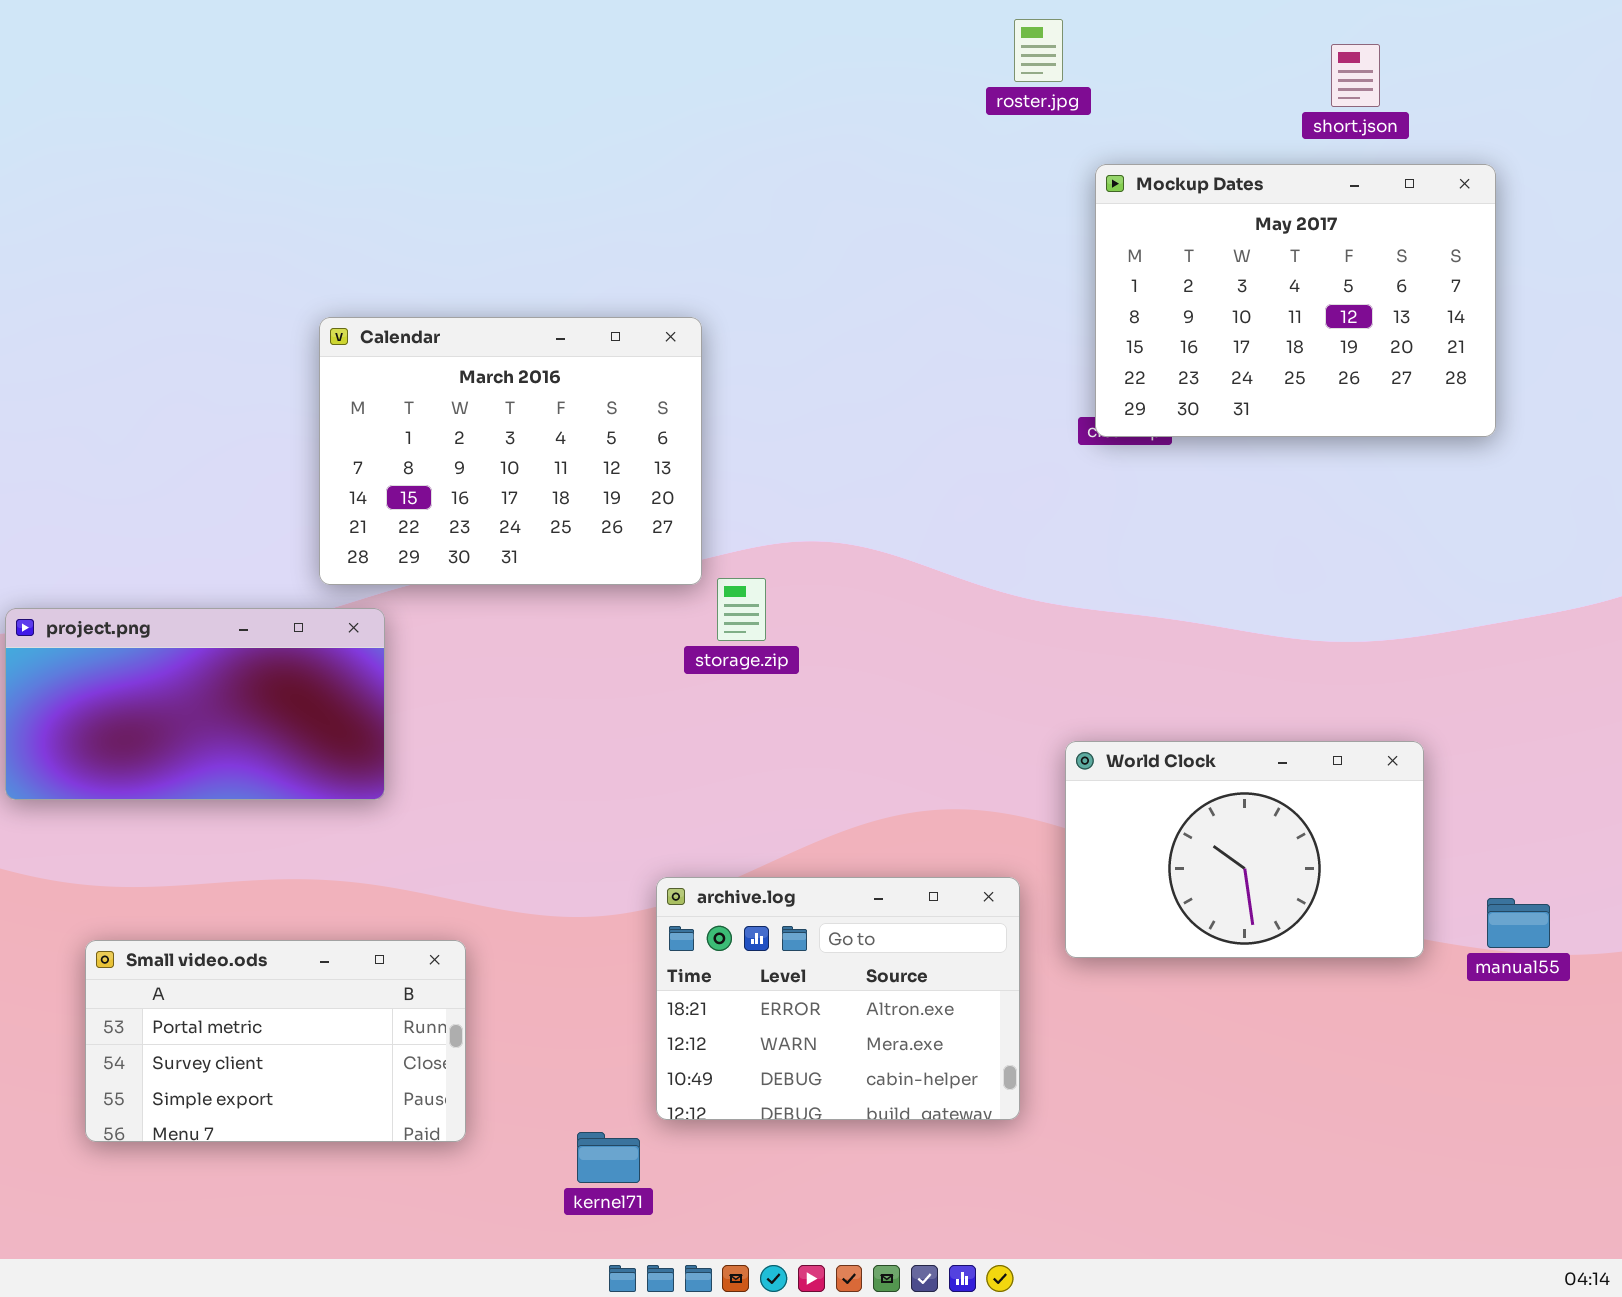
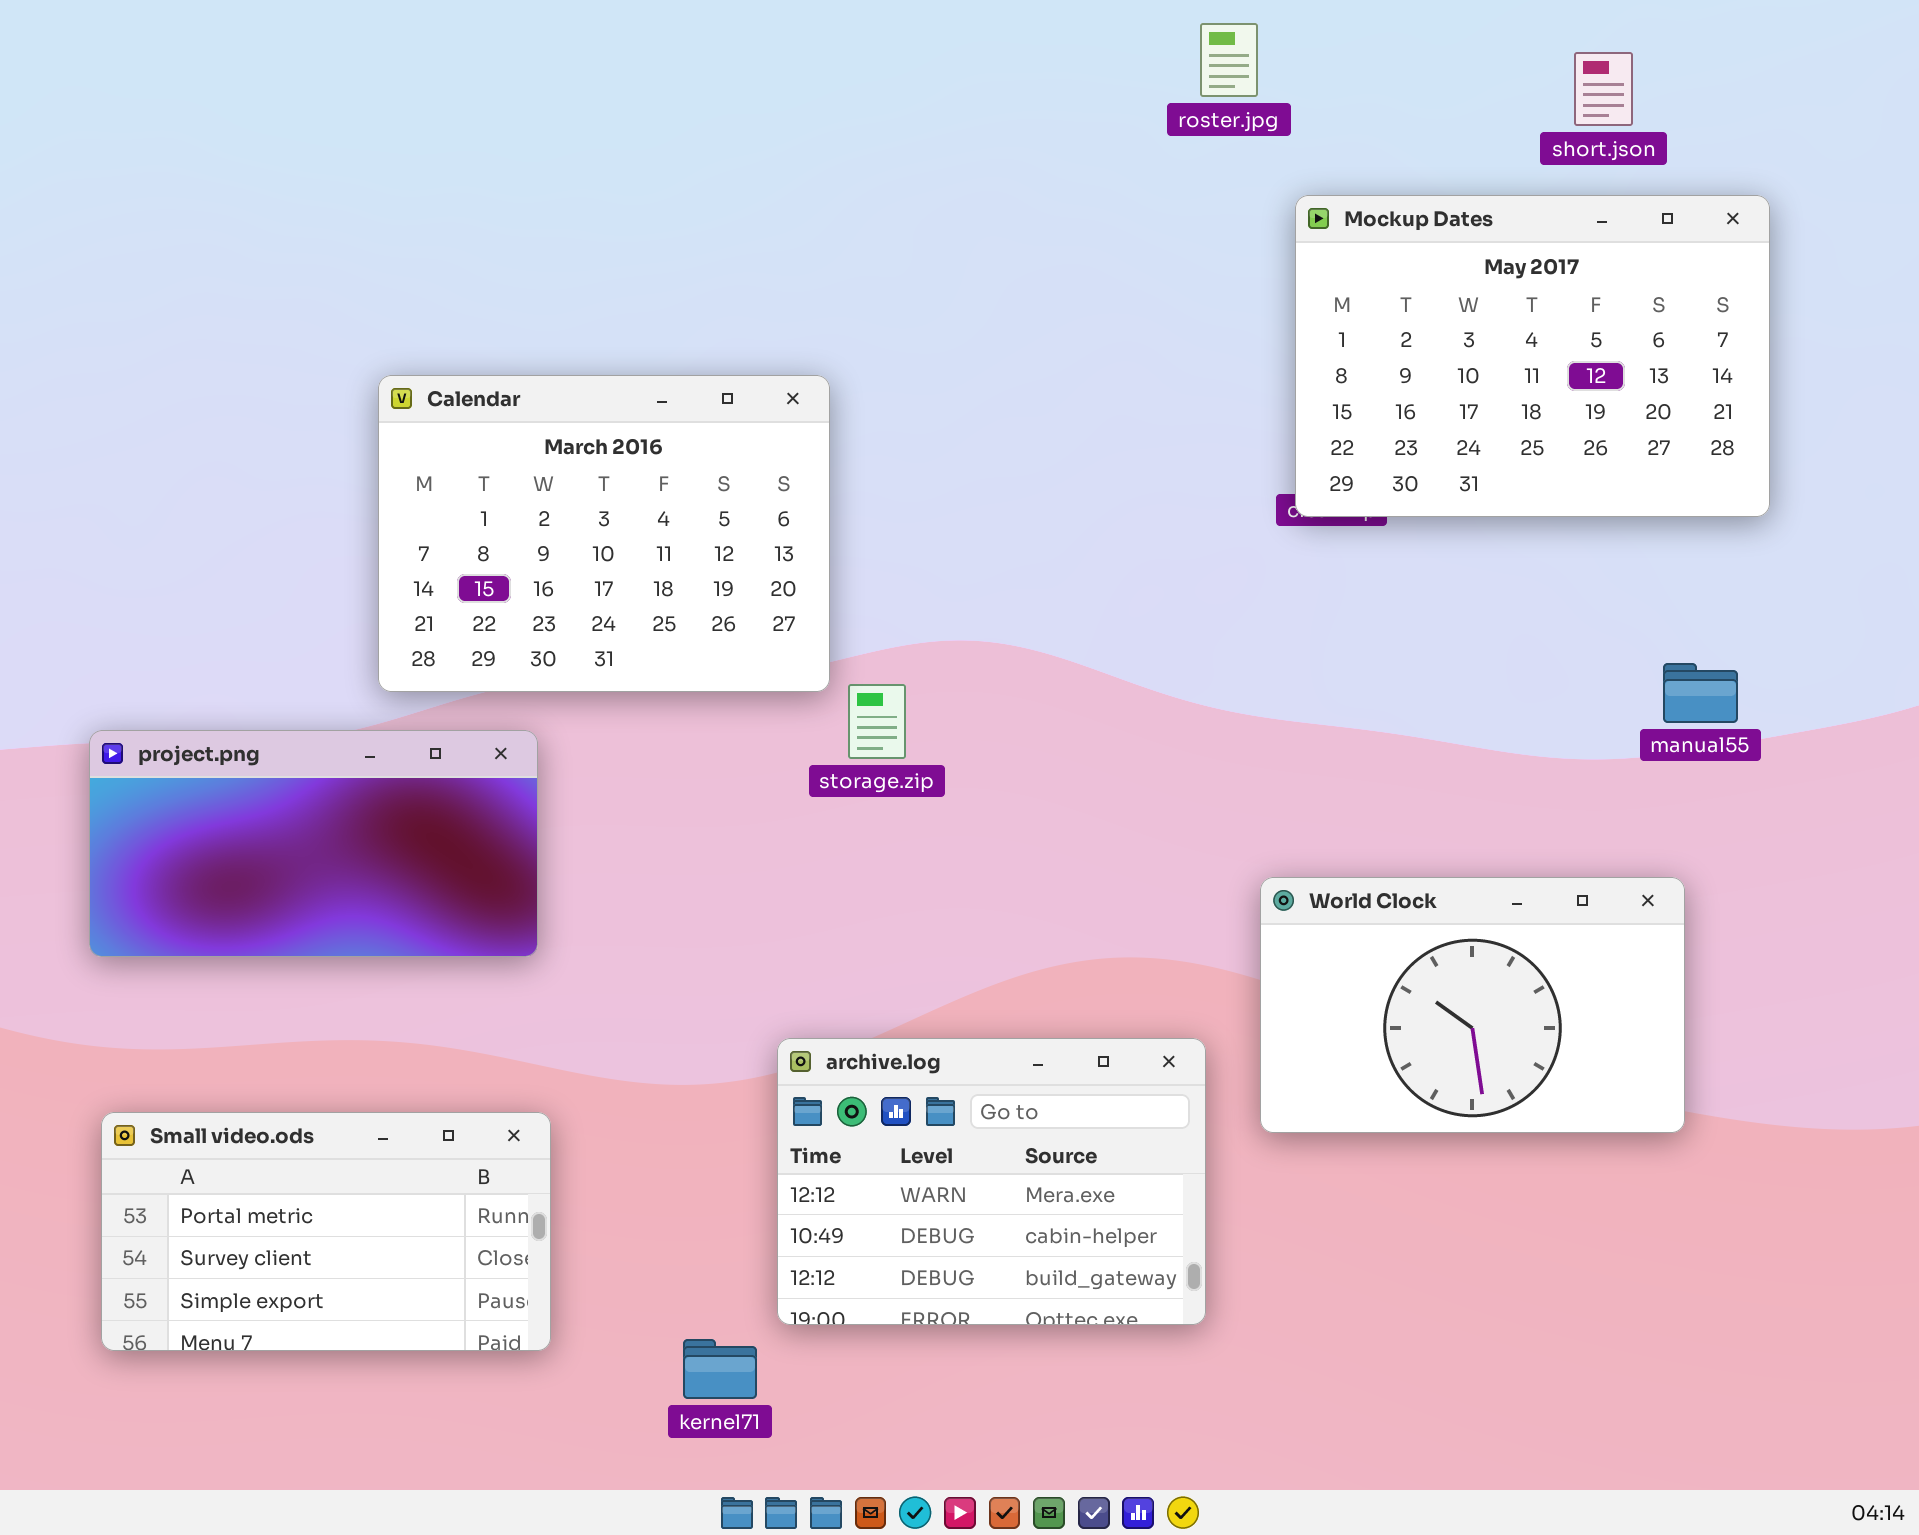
project.png: [5,608,385,800] -> [89,730,538,957], moved
archive.log: [656,877,1020,1120] -> [777,1038,1206,1325], scrolled down 1 row
manual55: [1487,898,1550,948] -> [1663,663,1738,723], moved

